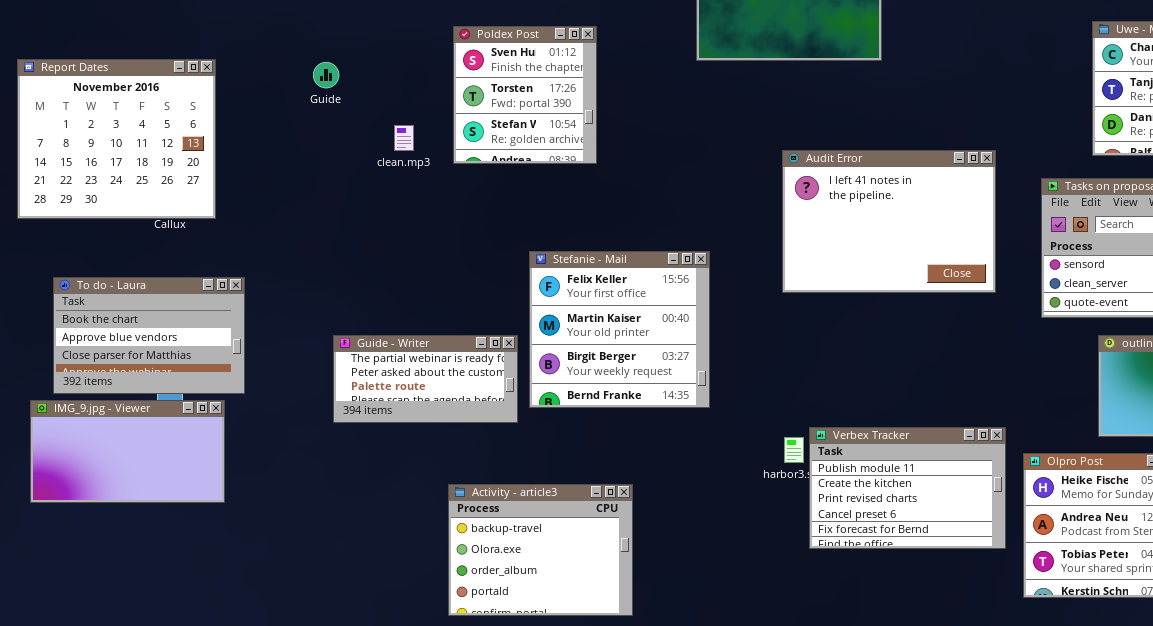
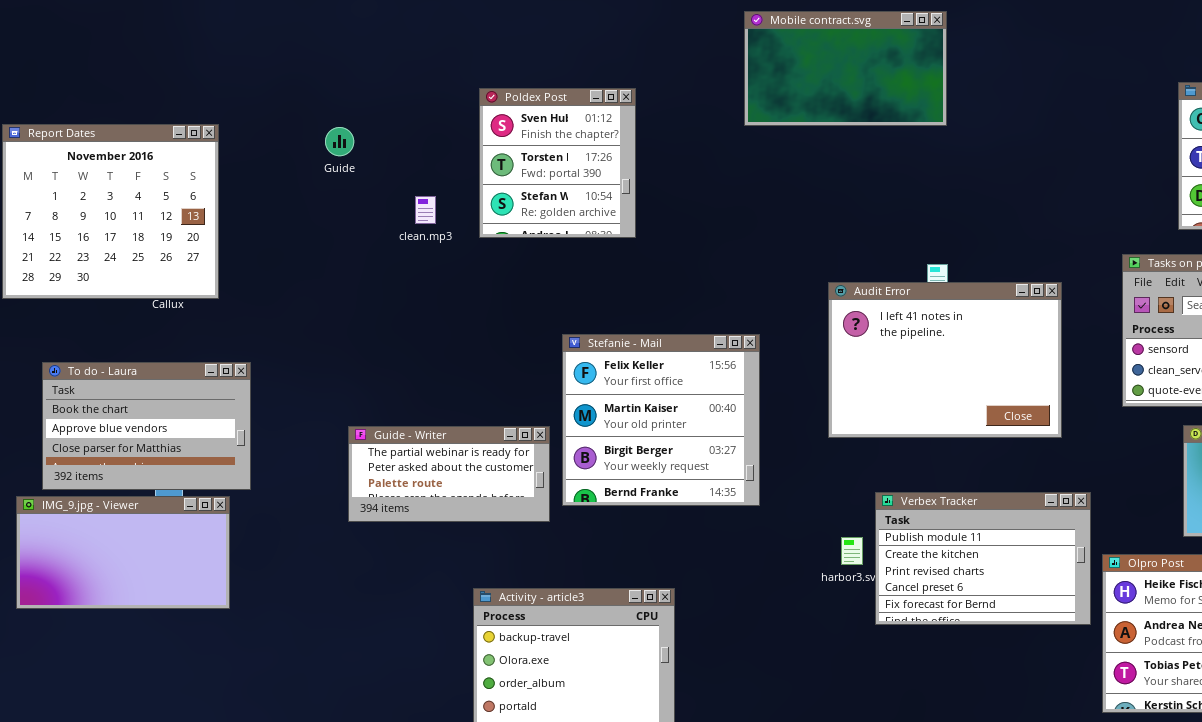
Audit Error: [782,150,996,293] -> [828,282,1062,438], moved
Verbex Tracker: [809,427,1006,549] -> [875,492,1091,625], moved

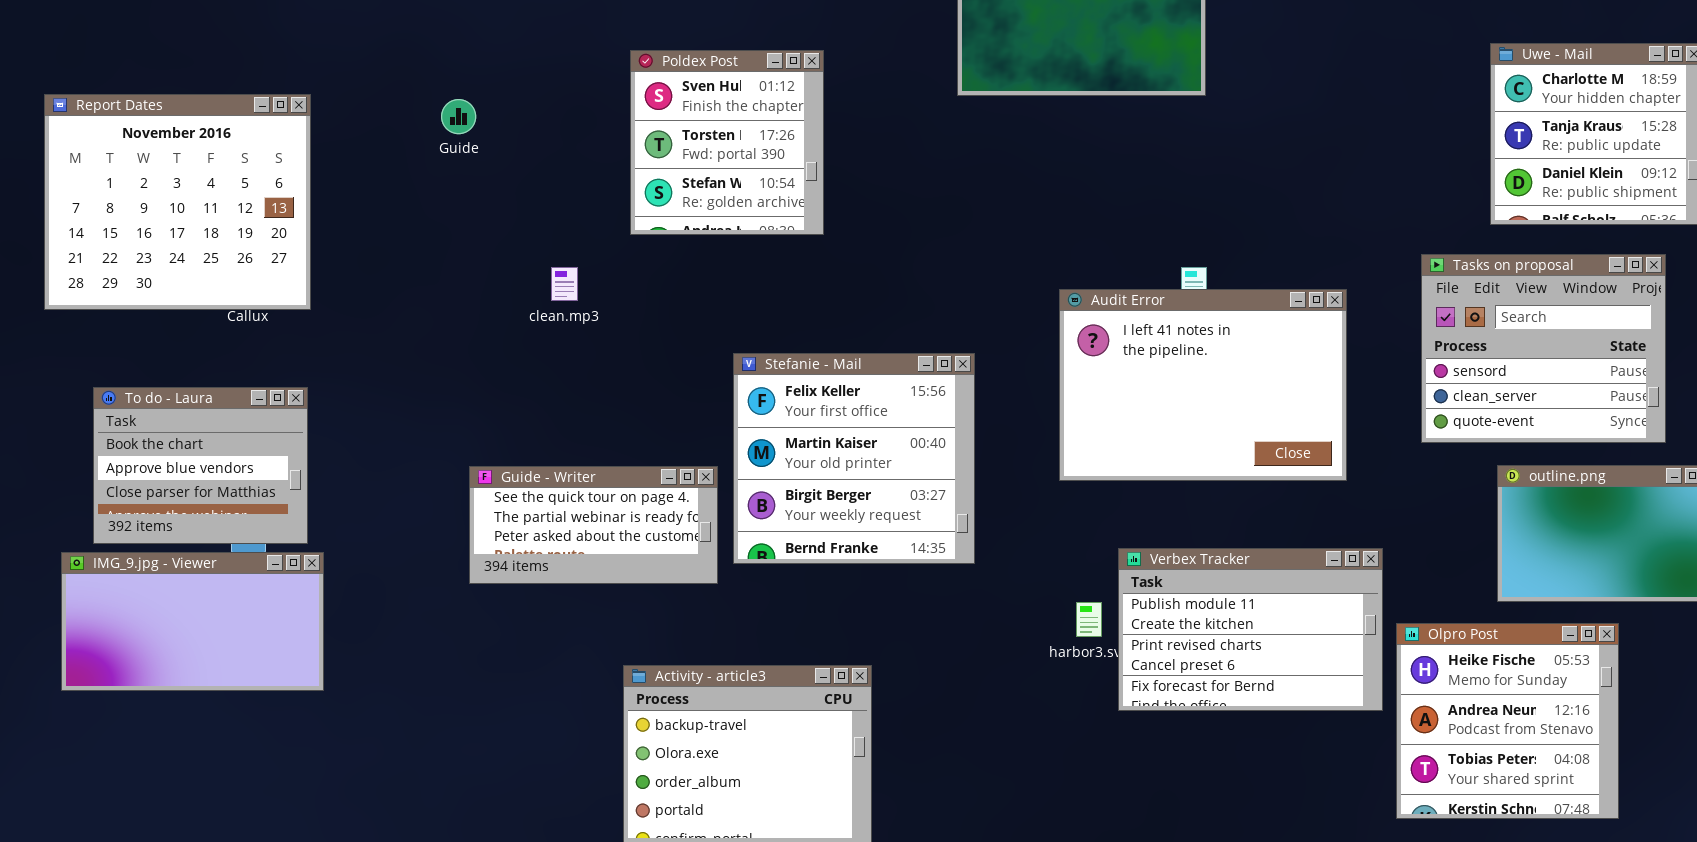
clean.mp3: [415,196,436,224] -> [551,267,578,301], moved
To do - Laura: [42,362,251,490] -> [93,387,308,544], resized
Guide - Writer: [348,426,550,522] -> [469,466,718,584], scrolled up 1 row

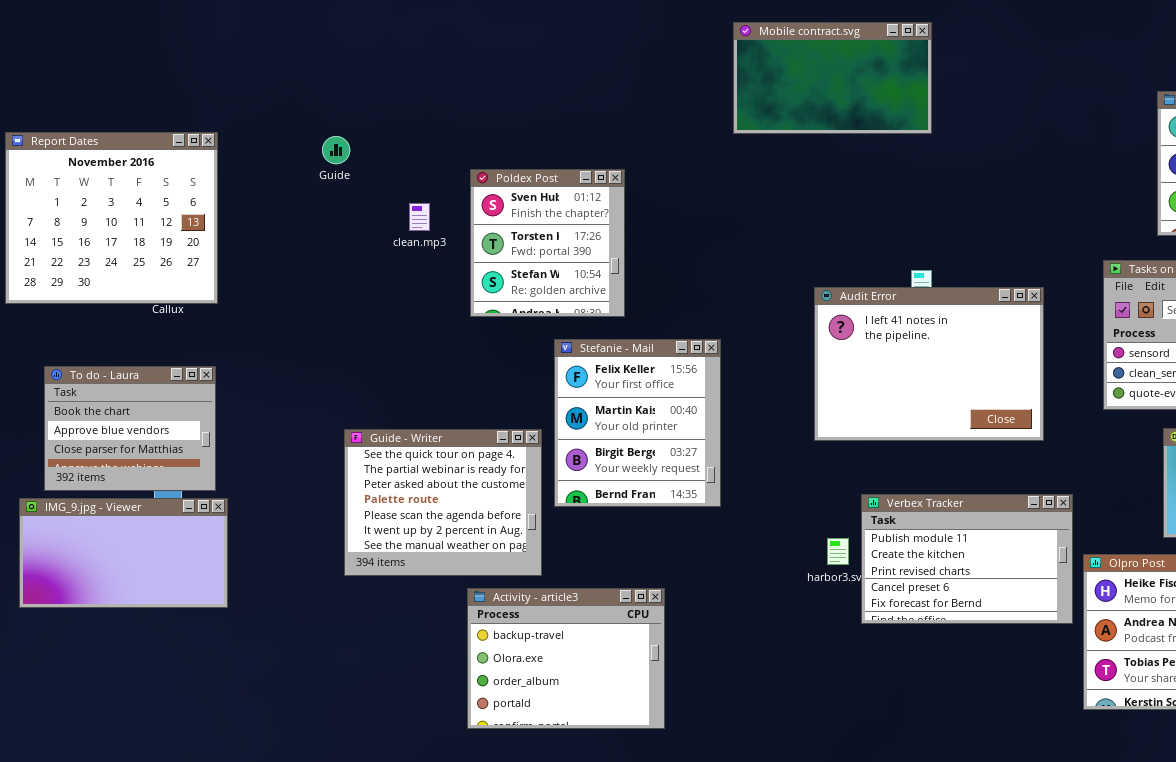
Poldex Post: [630,50,824,235] -> [470,169,625,317], moved
clean.mp3: [551,267,578,301] -> [409,203,430,231], moved
Stefanie - Mail: [733,353,975,564] -> [554,339,721,507], resized
Guide - Writer: [469,466,718,584] -> [344,429,542,576], resized

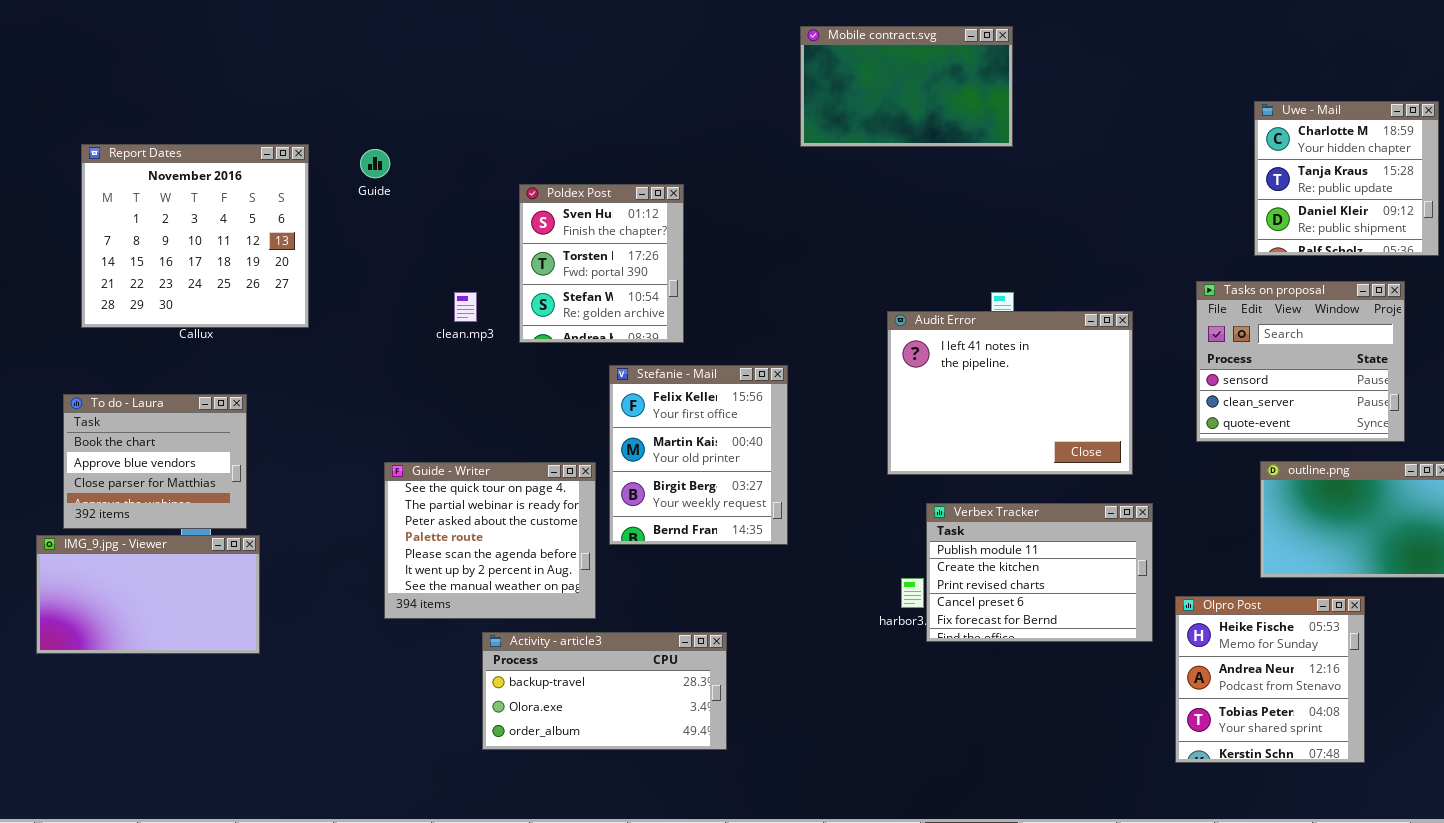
Report Dates: [5,132,218,304] -> [81,144,309,328], moved
clean.mp3: [409,203,430,231] -> [454,292,477,322], moved
Verbex Tracker: [861,494,1073,624] -> [926,503,1153,642], moved
Activity - article3: [467,588,665,729] -> [482,632,727,750], resized

